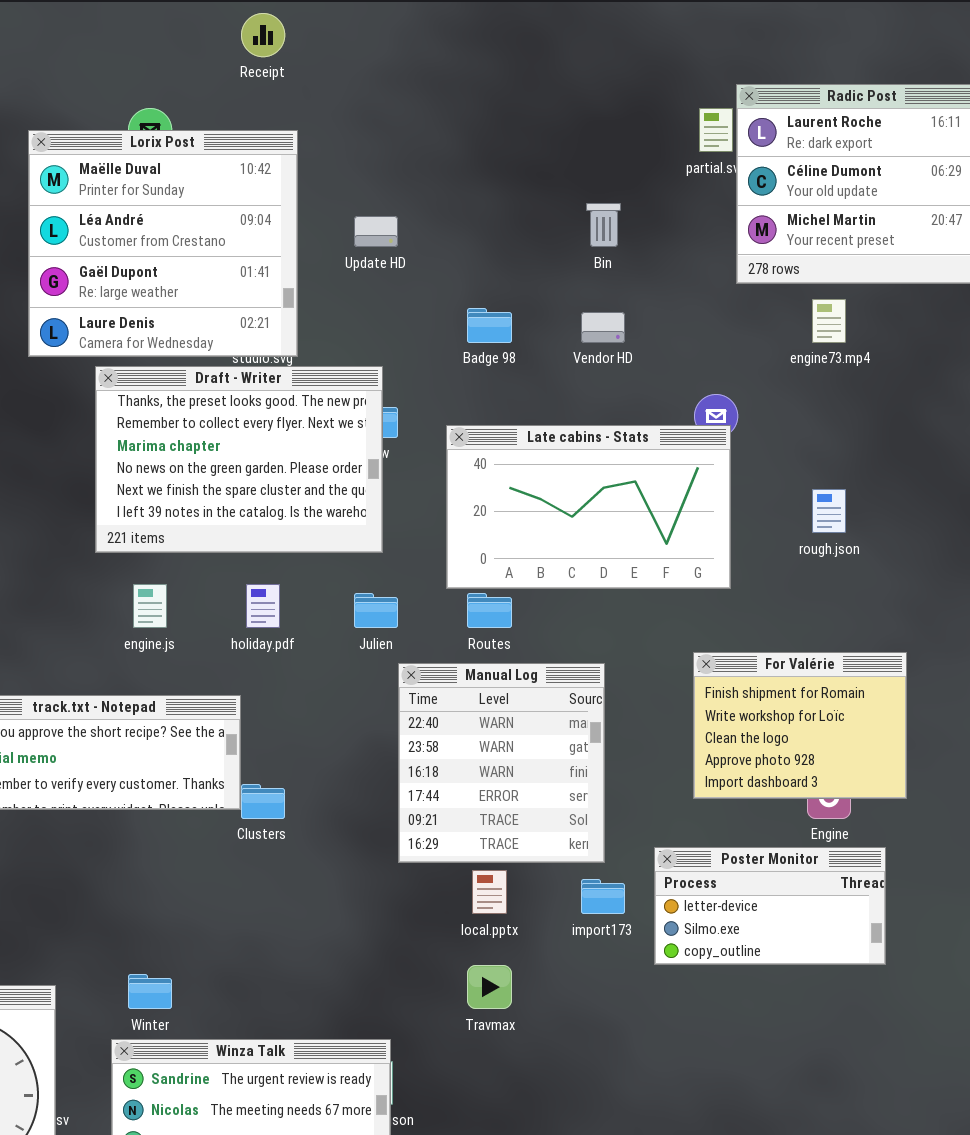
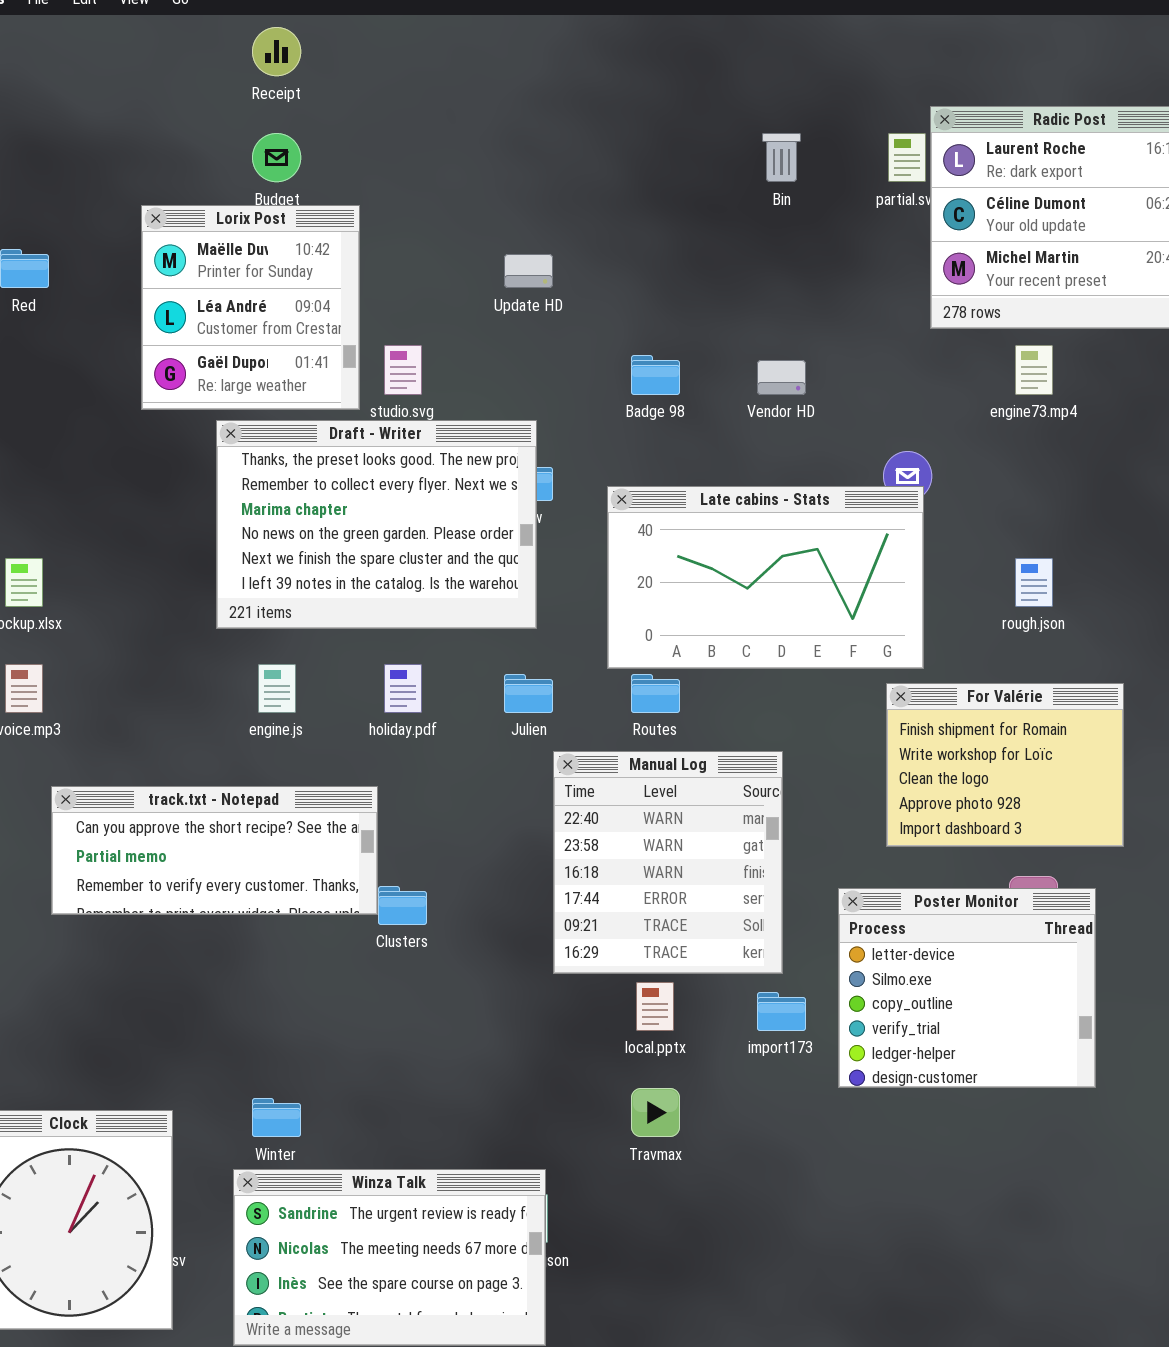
Receipt: [241,13,285,57] -> [252,27,301,76], moved
Lorix Post: [28,130,298,357] -> [141,205,360,410], resized
Bin: [586,203,621,247] -> [762,133,801,182], moved
For Valérie: [693,652,907,799] -> [886,683,1124,847], moved
Poster Monitor: [654,847,886,965] -> [838,888,1096,1088], resized

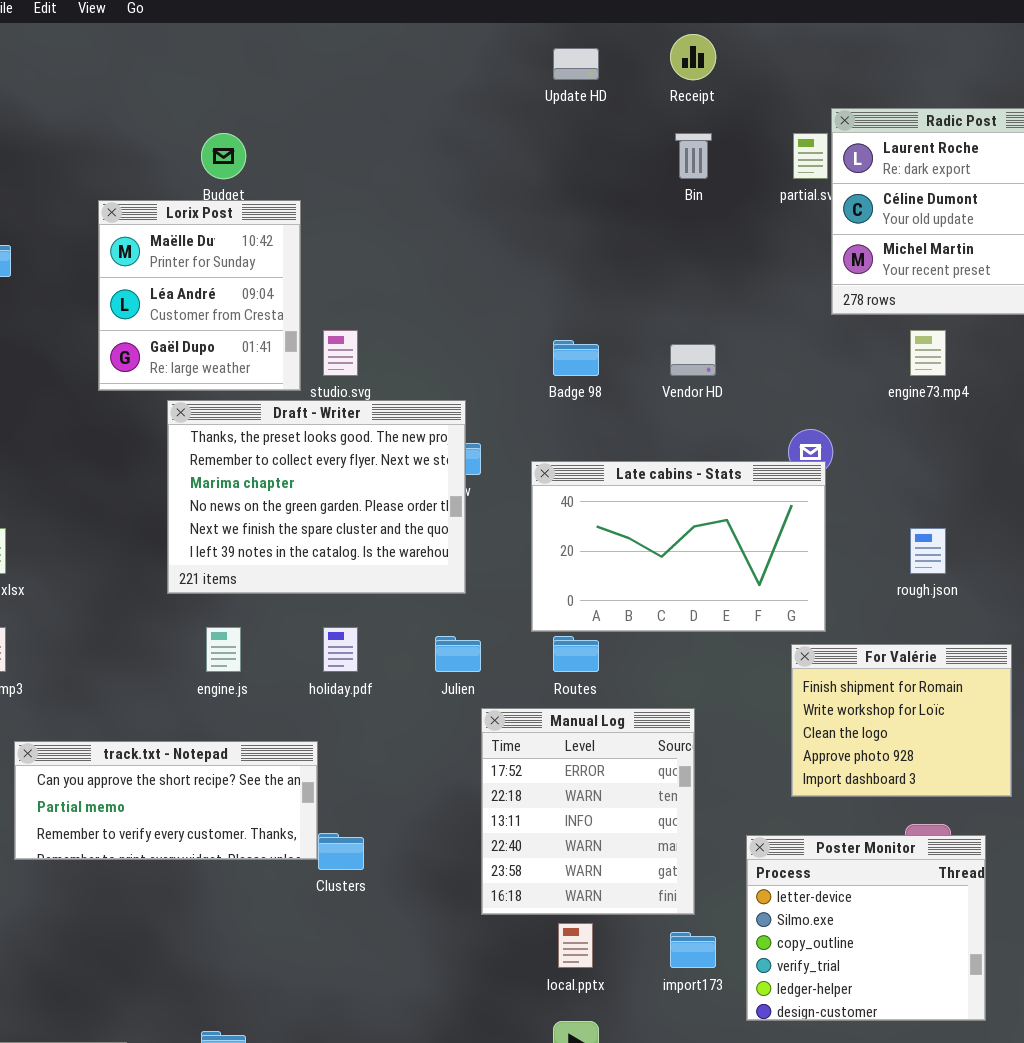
Receipt: [252,27,301,76] -> [670,34,716,80], moved
Update HD: [504,254,553,288] -> [553,48,599,80], moved
Manual Log: [553,751,783,974] -> [481,708,695,915], scrolled up 3 rows

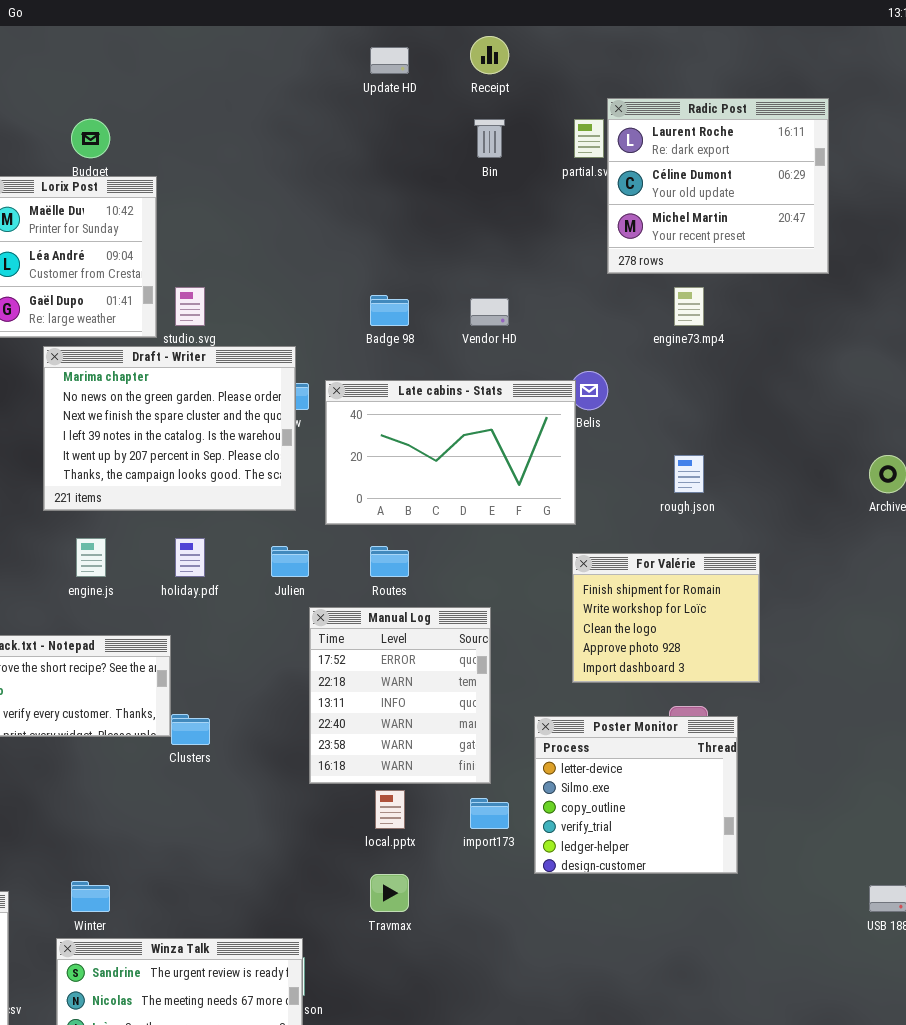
Draft - Writer: [167,400,466,594] -> [43,346,296,511], scrolled down 2 rows
Late cabins - Stats: [531,461,826,632] -> [325,380,576,525], moved

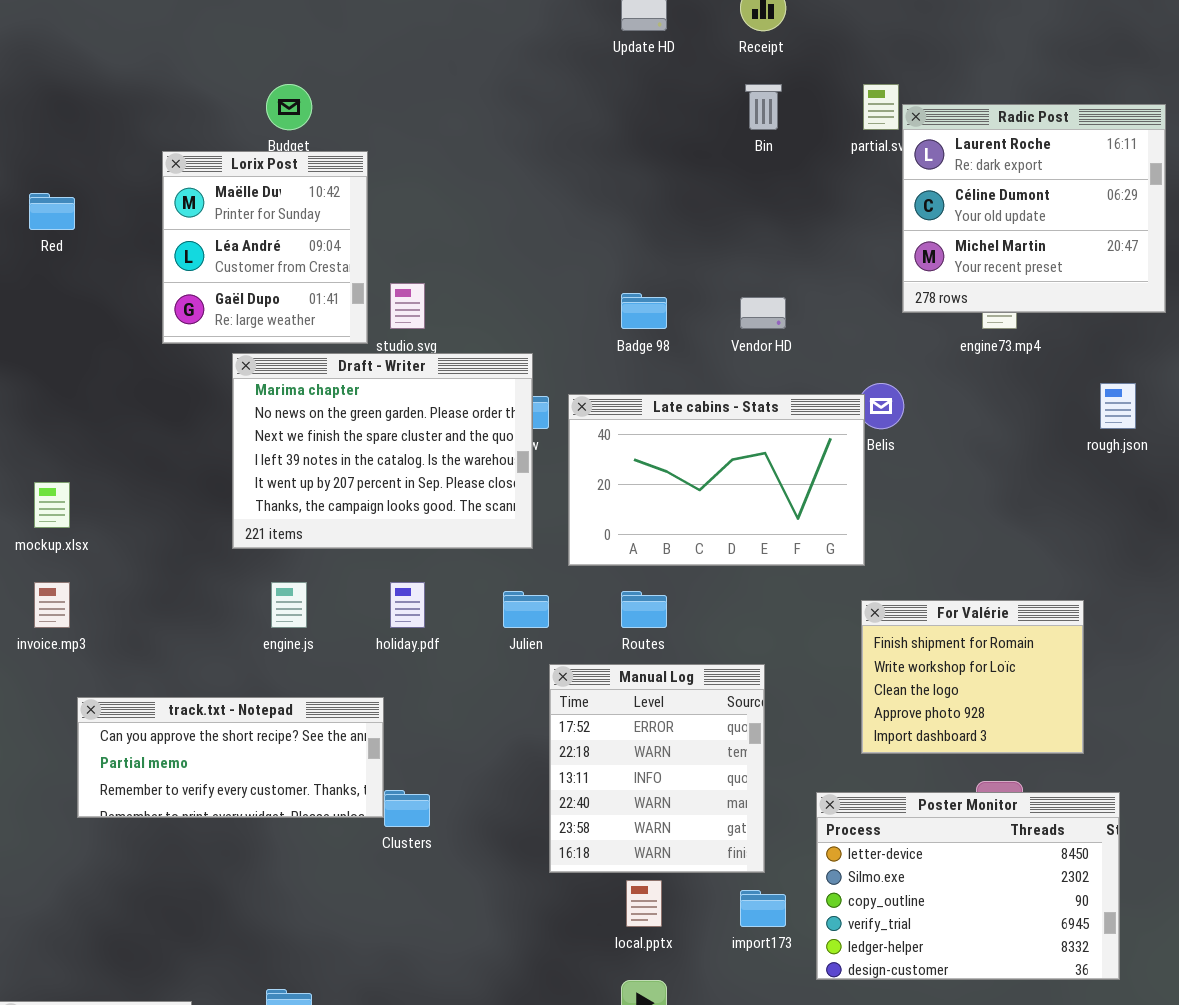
Radic Post: [607,98,829,274] -> [902,104,1166,313], moved
rough.json: [674,455,704,493] -> [1100,383,1136,429], moved
Poster Monitor: [534,716,738,874] -> [816,792,1120,980], resized

